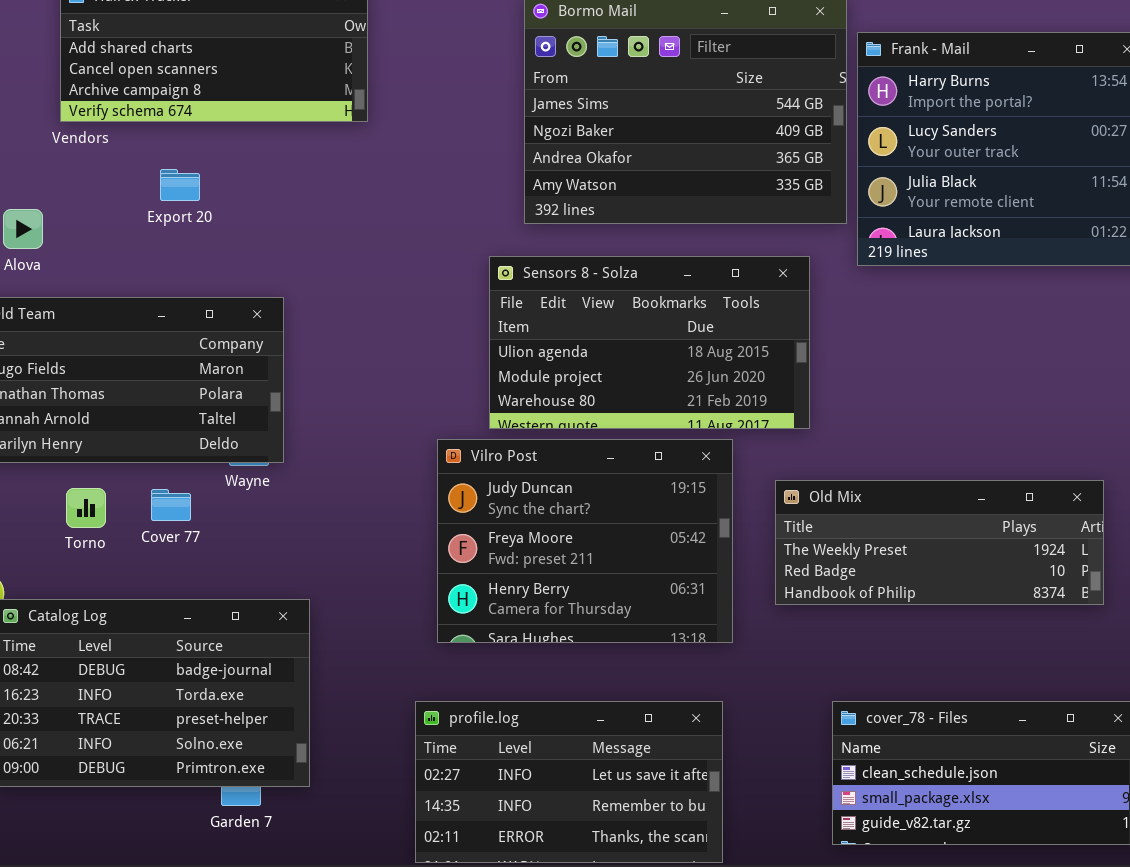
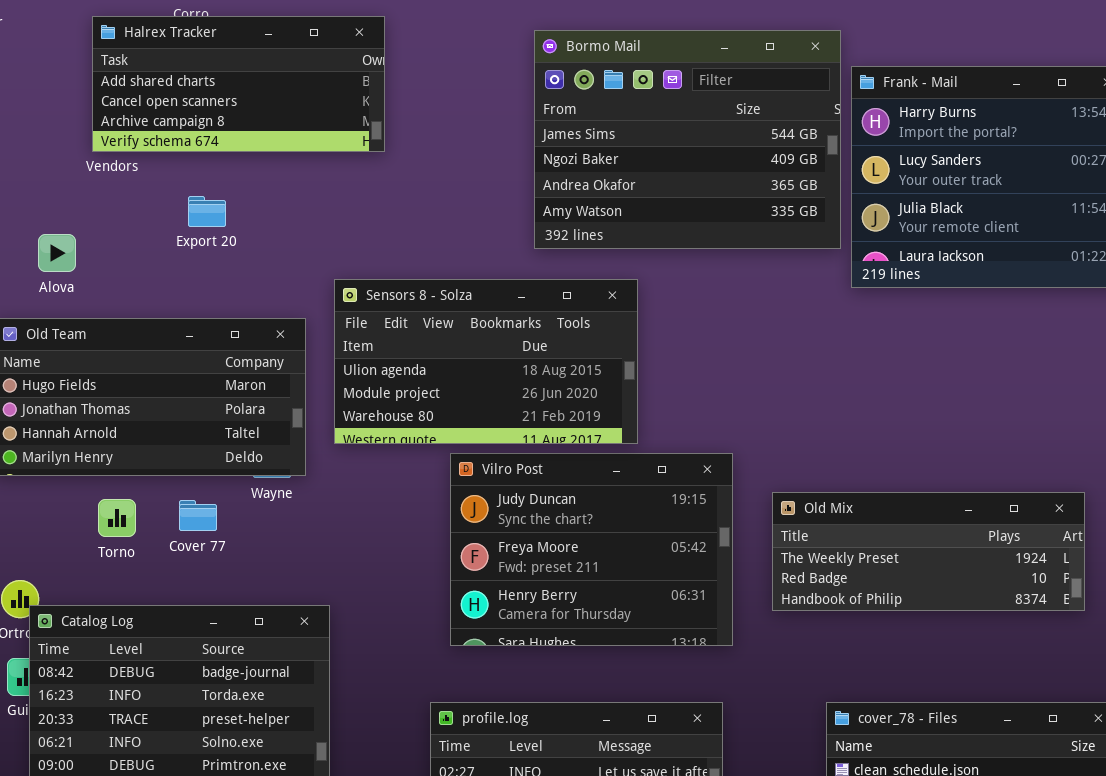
Sensors 8 - Solza: [489,256,810,429] -> [334,279,638,444], moved

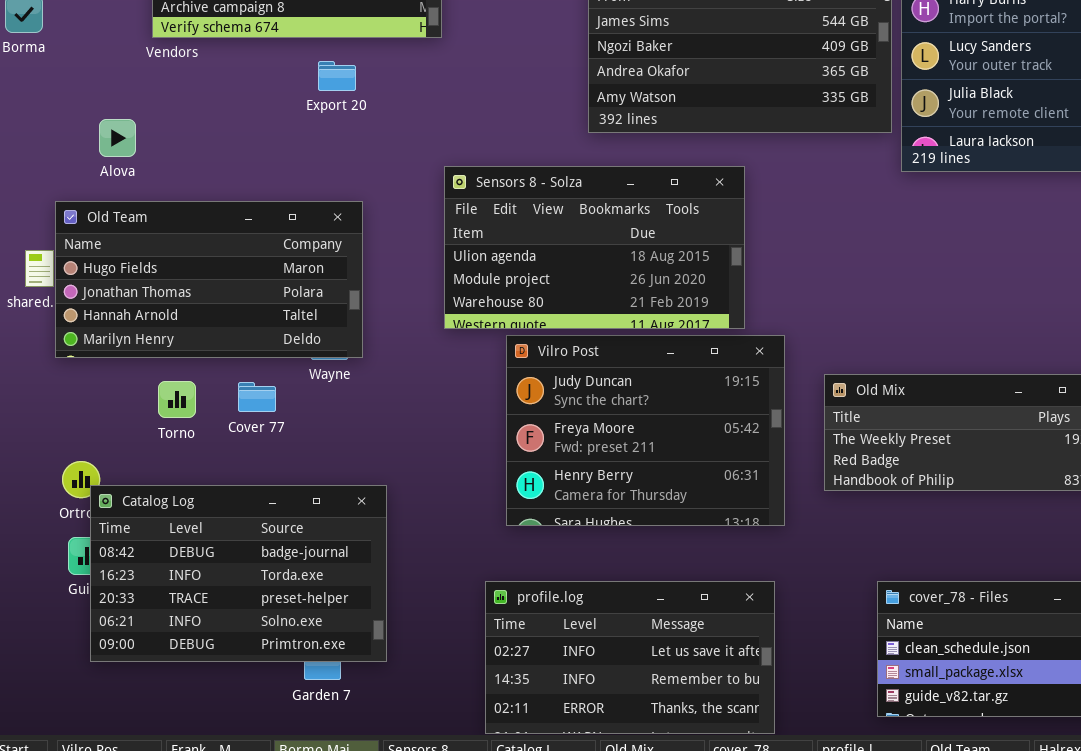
Export 20: [188,196,226,227] -> [318,61,356,91], moved
Sensors 8 - Solza: [334,279,638,444] -> [444,166,745,329], moved

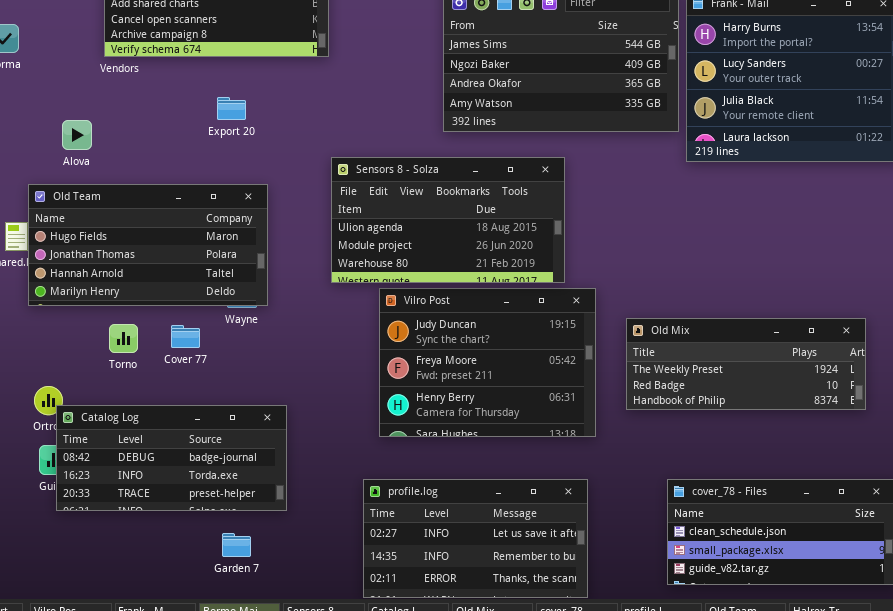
Export 20: [318,61,356,91] -> [217,97,246,120], moved
Catalog Log: [90,485,387,662] -> [56,405,287,511], resized

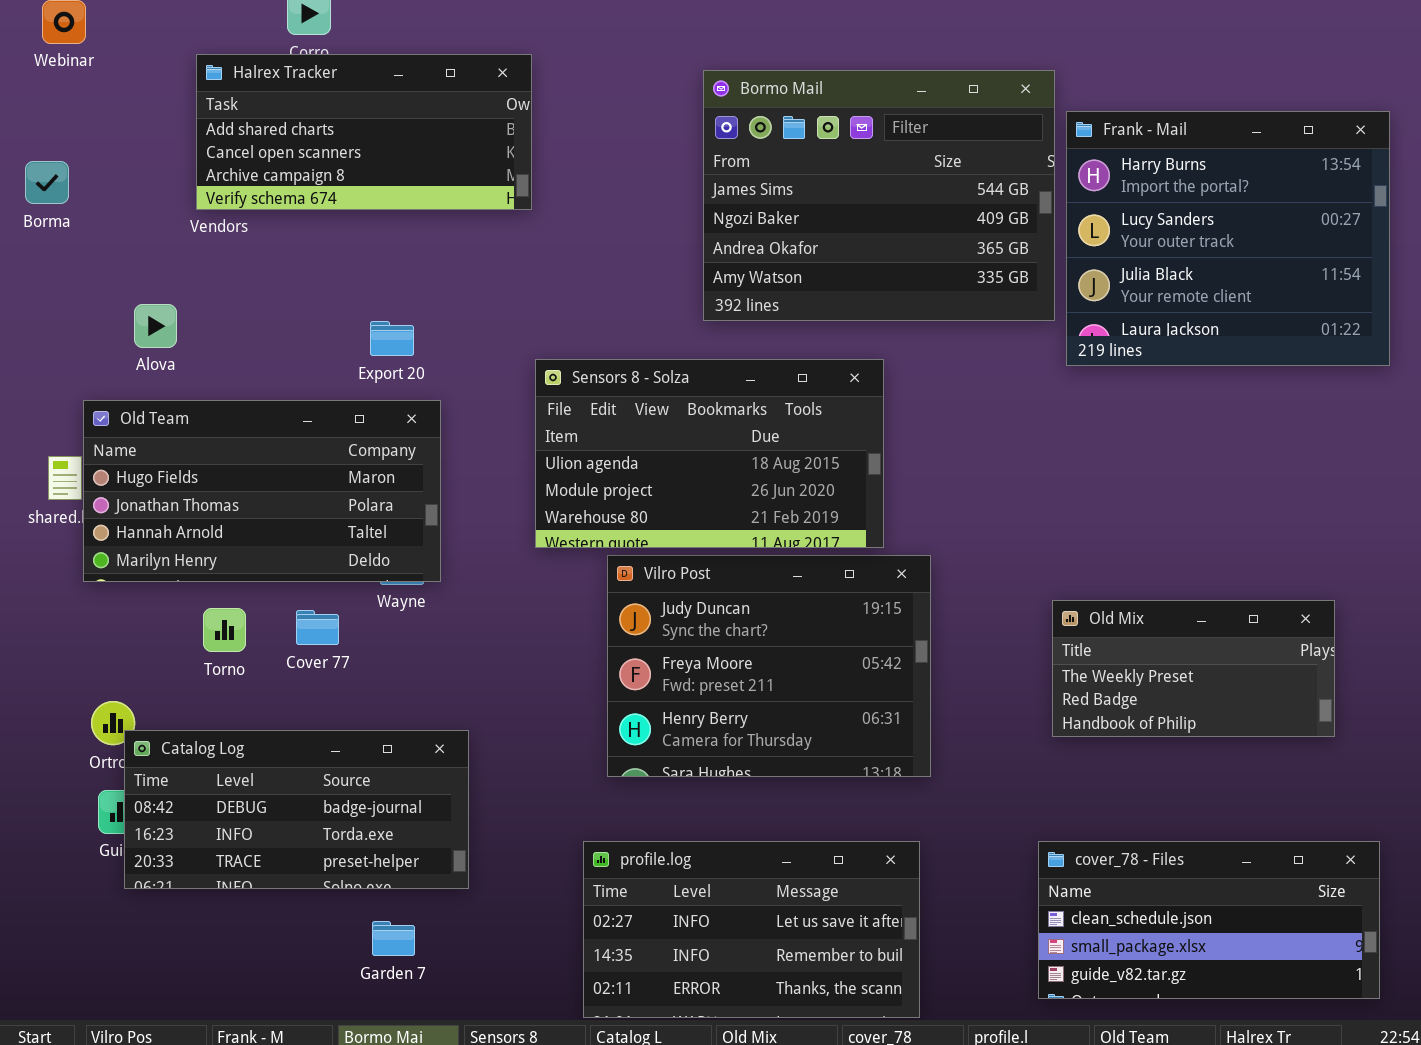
Export 20: [217,97,246,120] -> [370,321,414,356], moved
Old Mix: [626,318,866,410] -> [1052,600,1335,737], resized

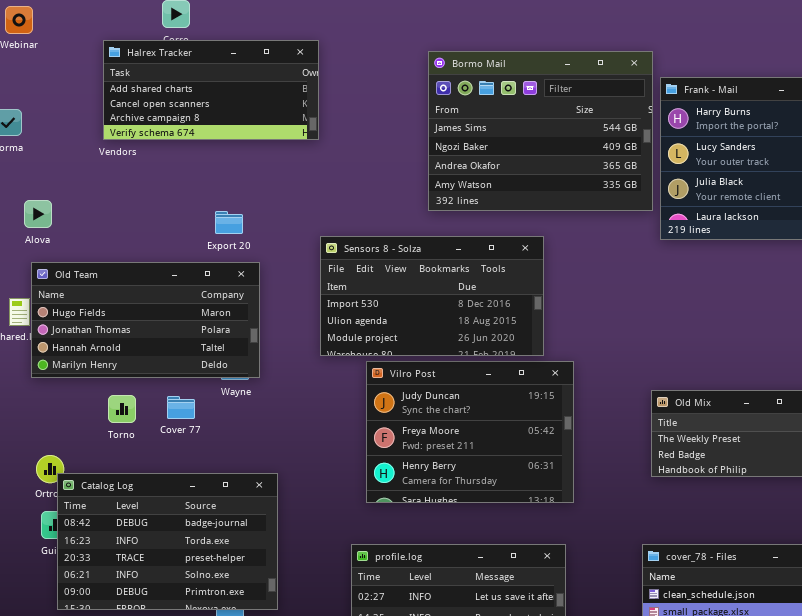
Alova: [134,304,177,348] -> [24,200,52,228], moved
Sensors 8 - Solza: [535,359,884,548] -> [320,236,544,356], scrolled up 1 row
Catalog Log: [124,730,469,889] -> [57,473,278,610], resized

